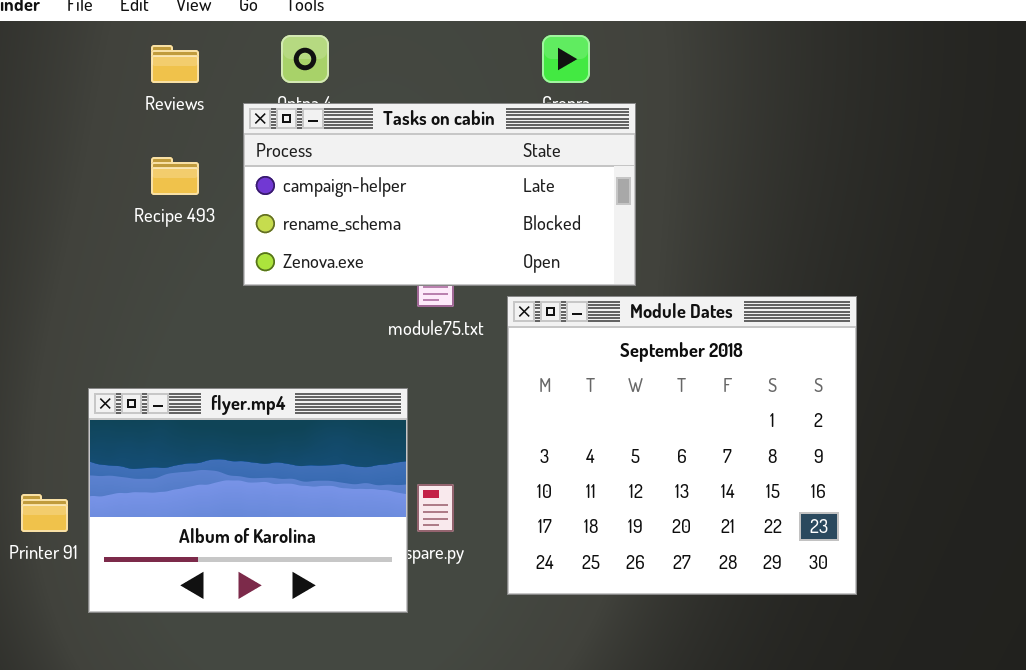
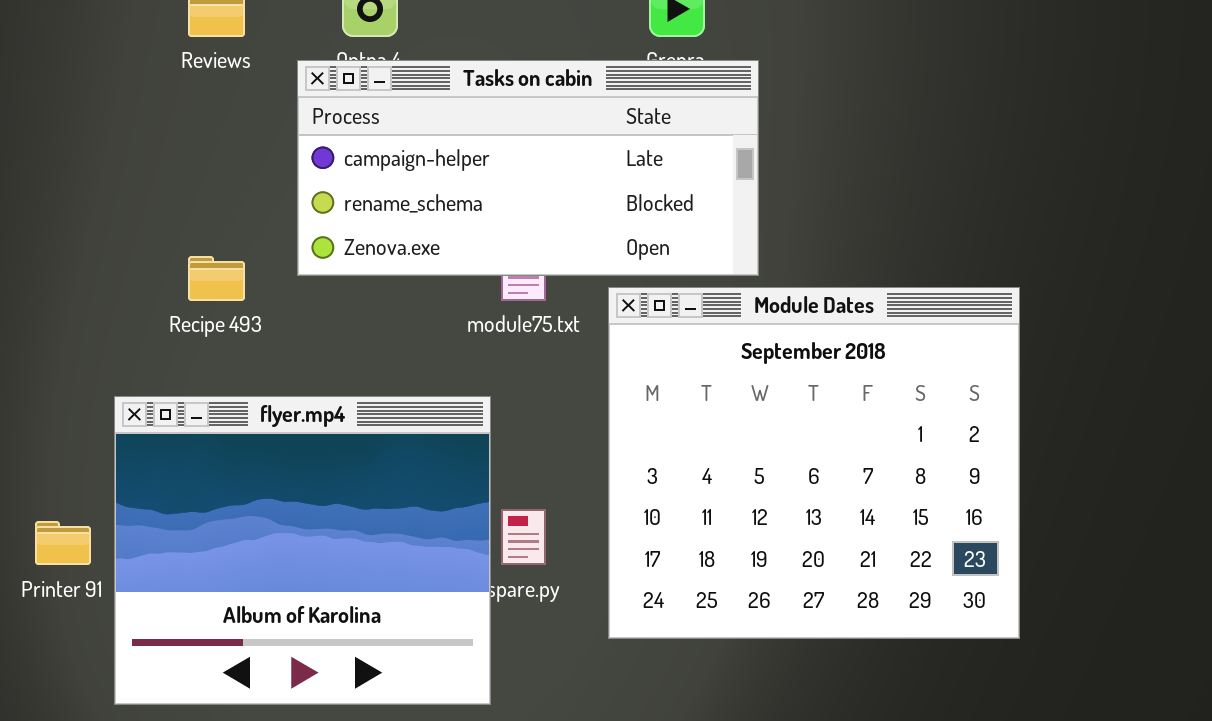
Recipe 493: [151,157,199,195] -> [188,256,245,301], moved
flyer.mp4: [88,388,408,613] -> [114,396,491,705], resized

